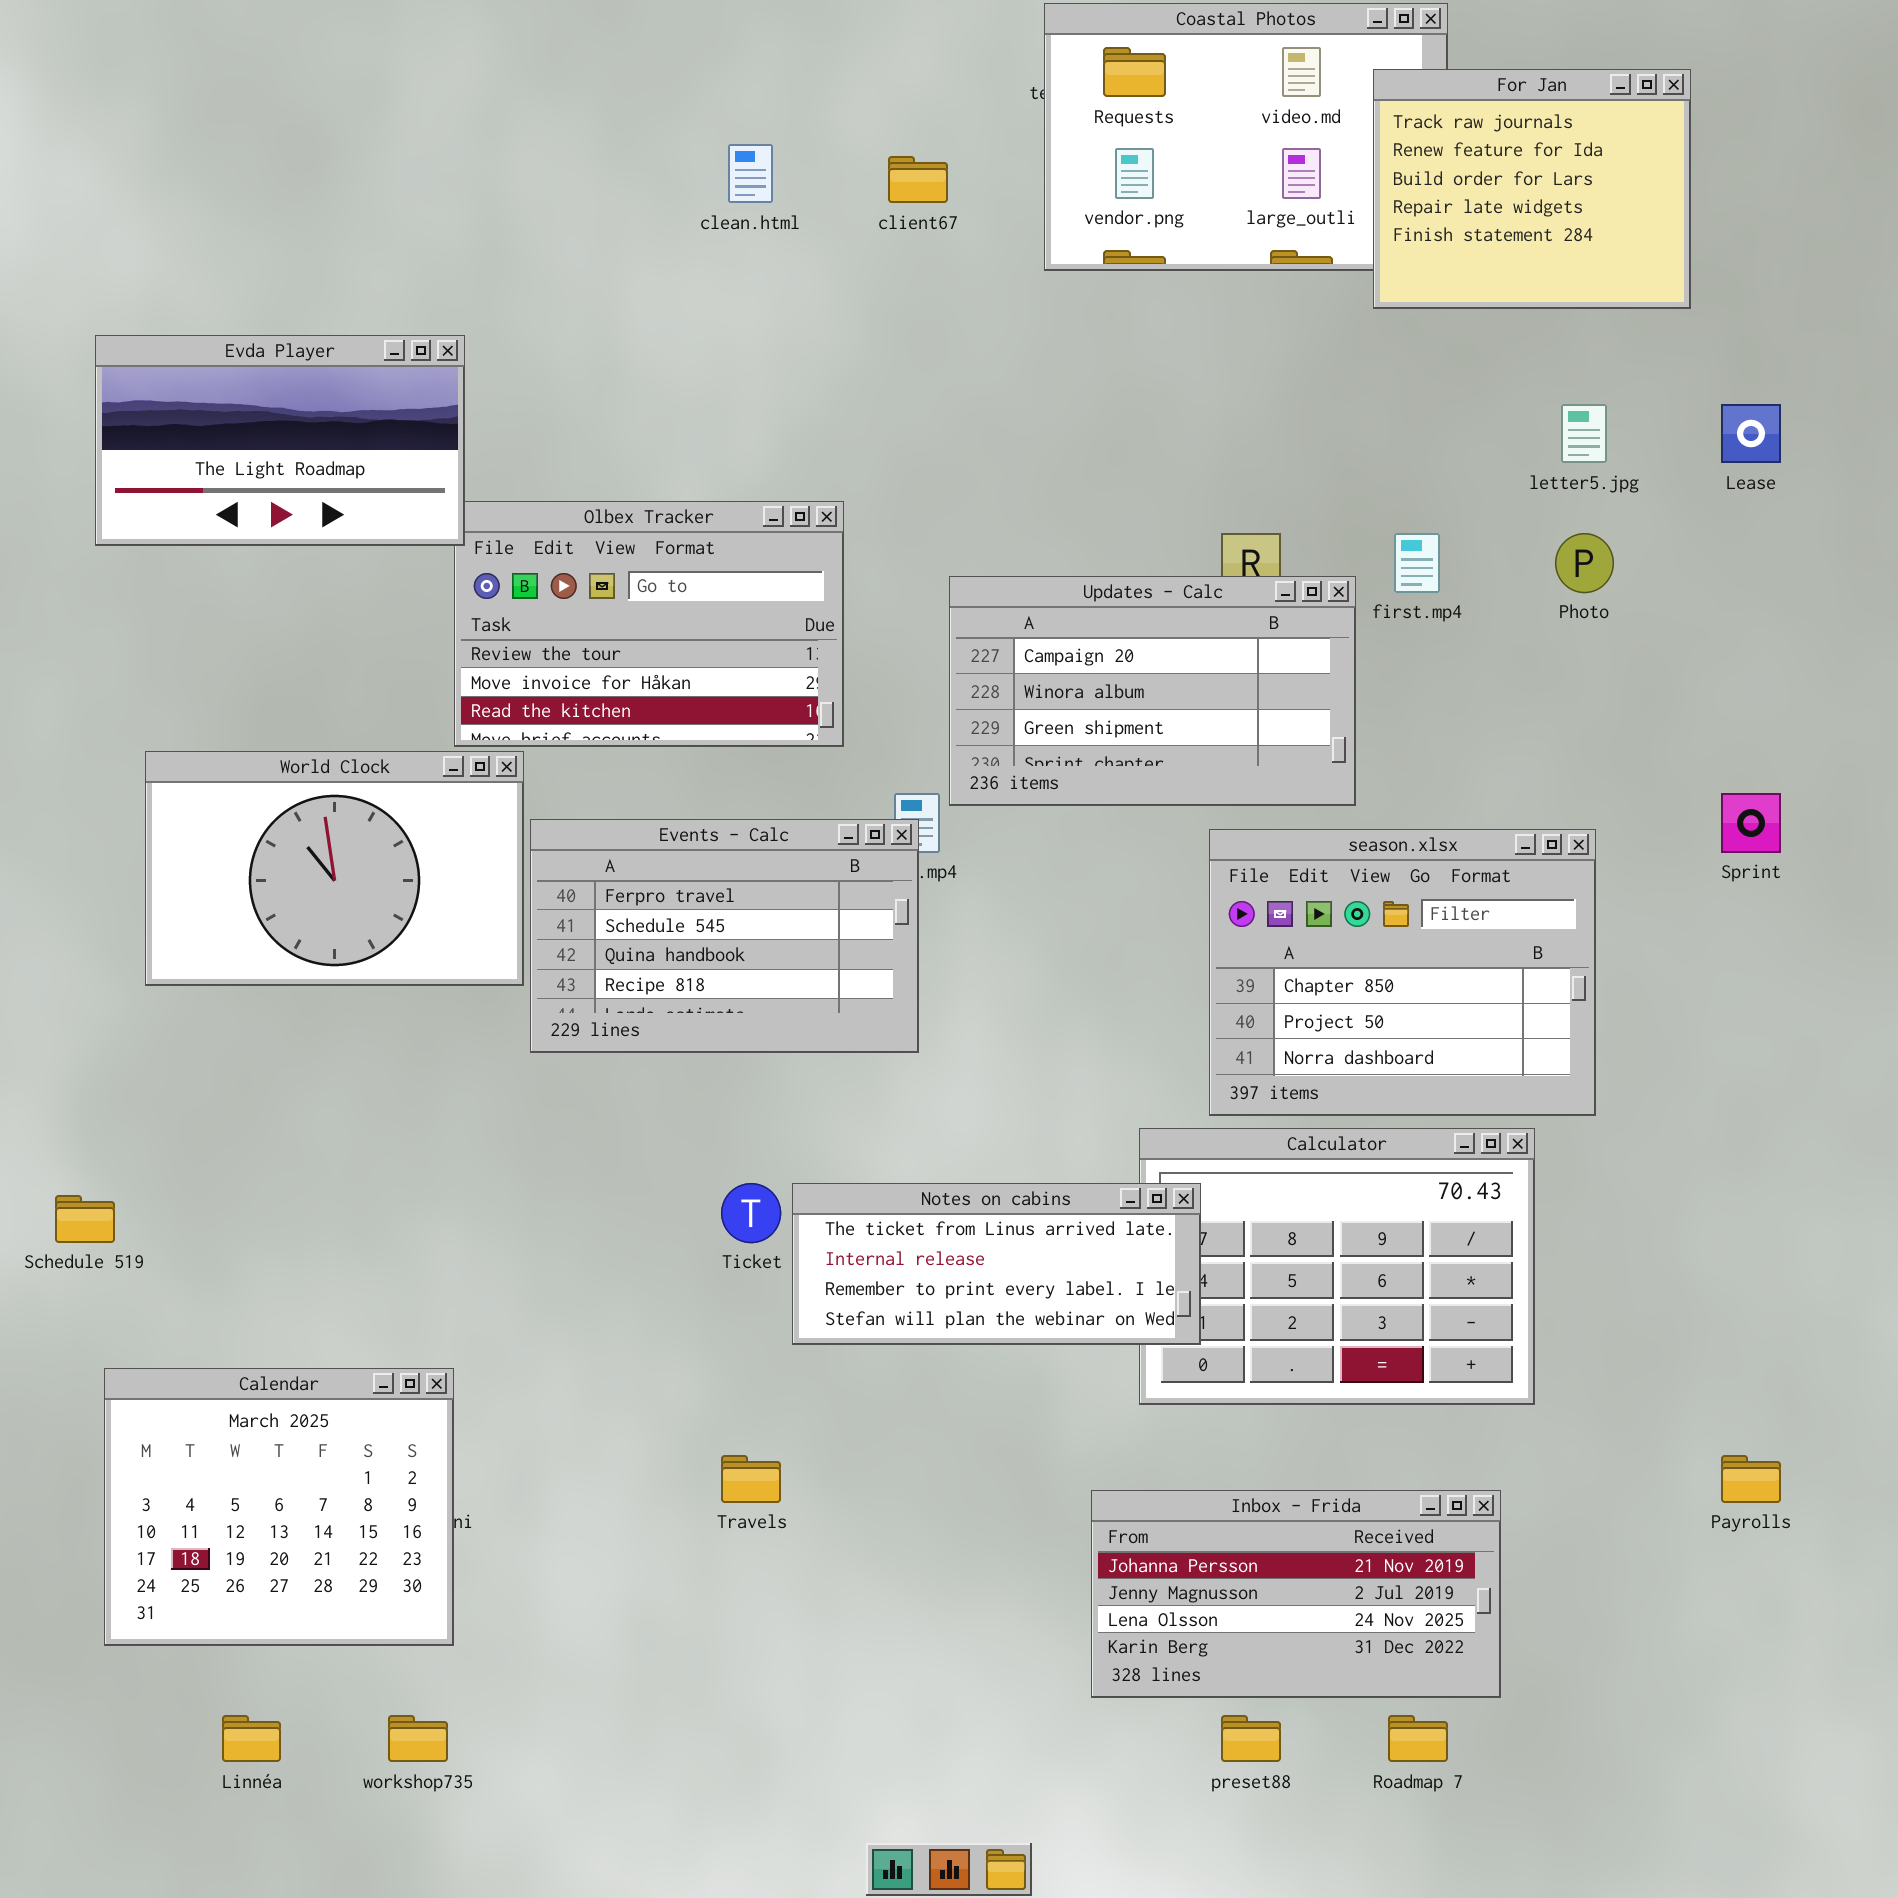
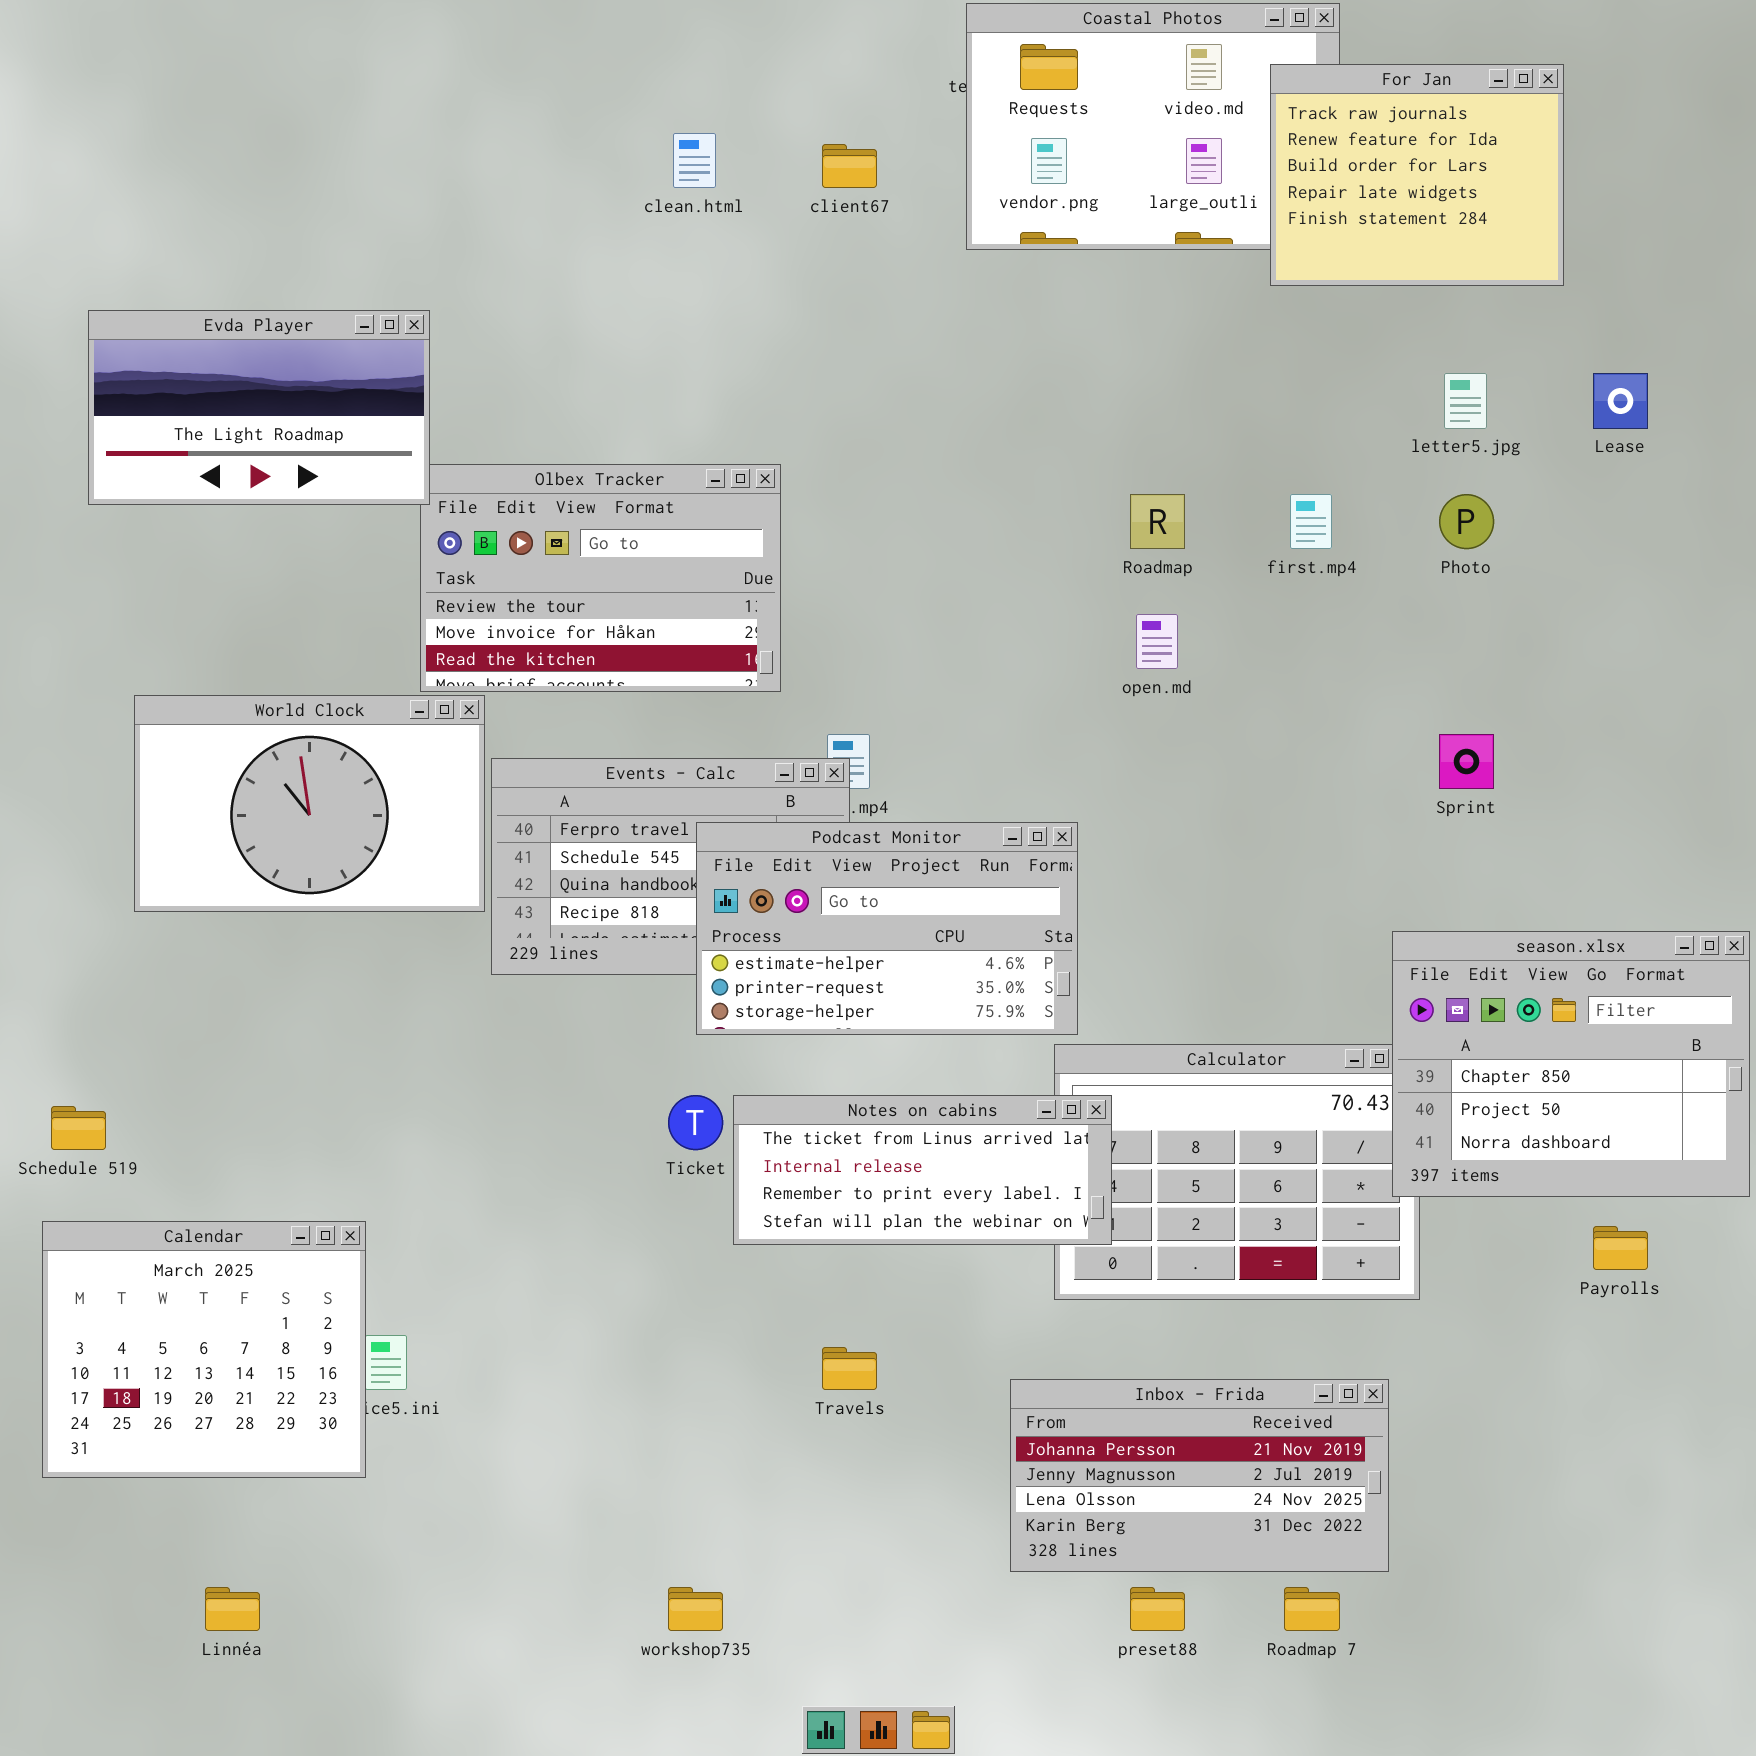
Updates - Calc: [949,576,1356,806] -> none, closed
Sprint: [1721,793,1781,853] -> [1439,734,1494,789], moved
season.xlsx: [1209,829,1596,1116] -> [1392,931,1750,1197], moved
Podcast Monitor: none -> [696,822,1078,1035], opened
Calendar: [104,1368,454,1646] -> [42,1221,366,1478], moved
Travels: [721,1455,781,1503] -> [822,1347,877,1390], moved
Payrolls: [1721,1455,1781,1503] -> [1593,1226,1648,1270], moved
workshop735: [388,1715,448,1762] -> [668,1587,723,1631], moved

